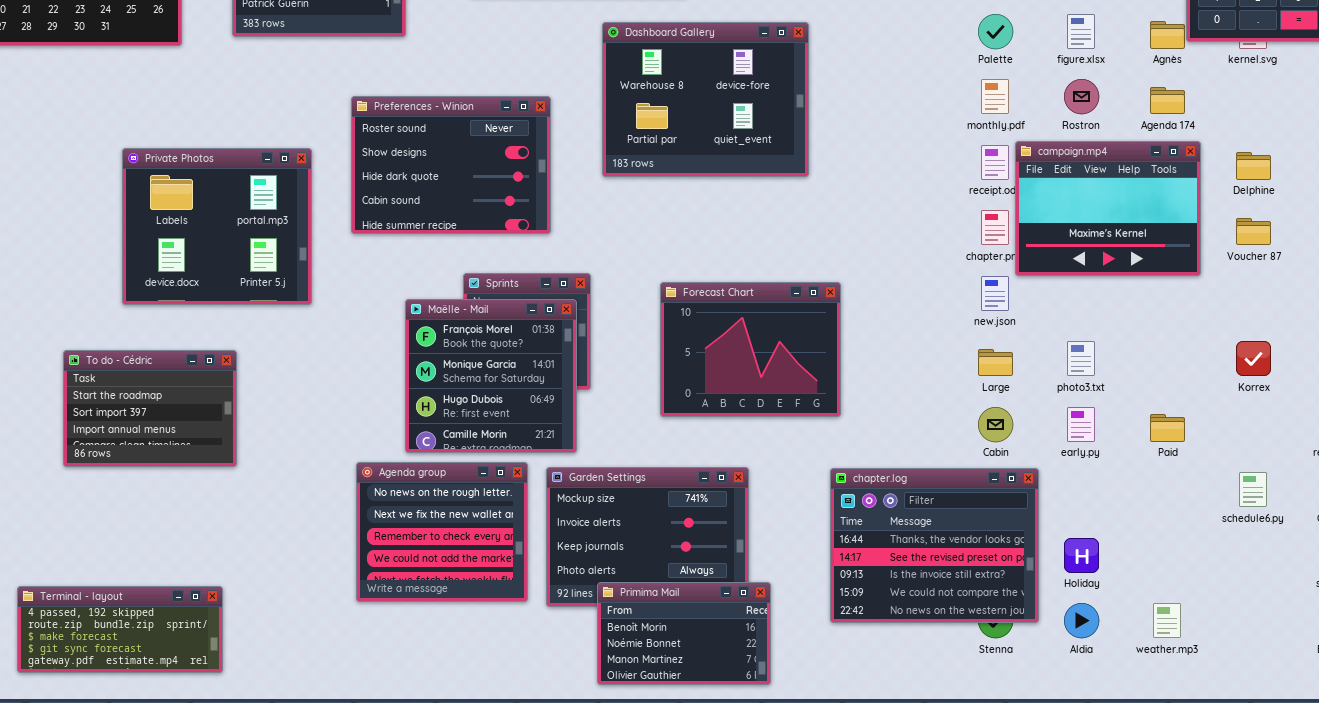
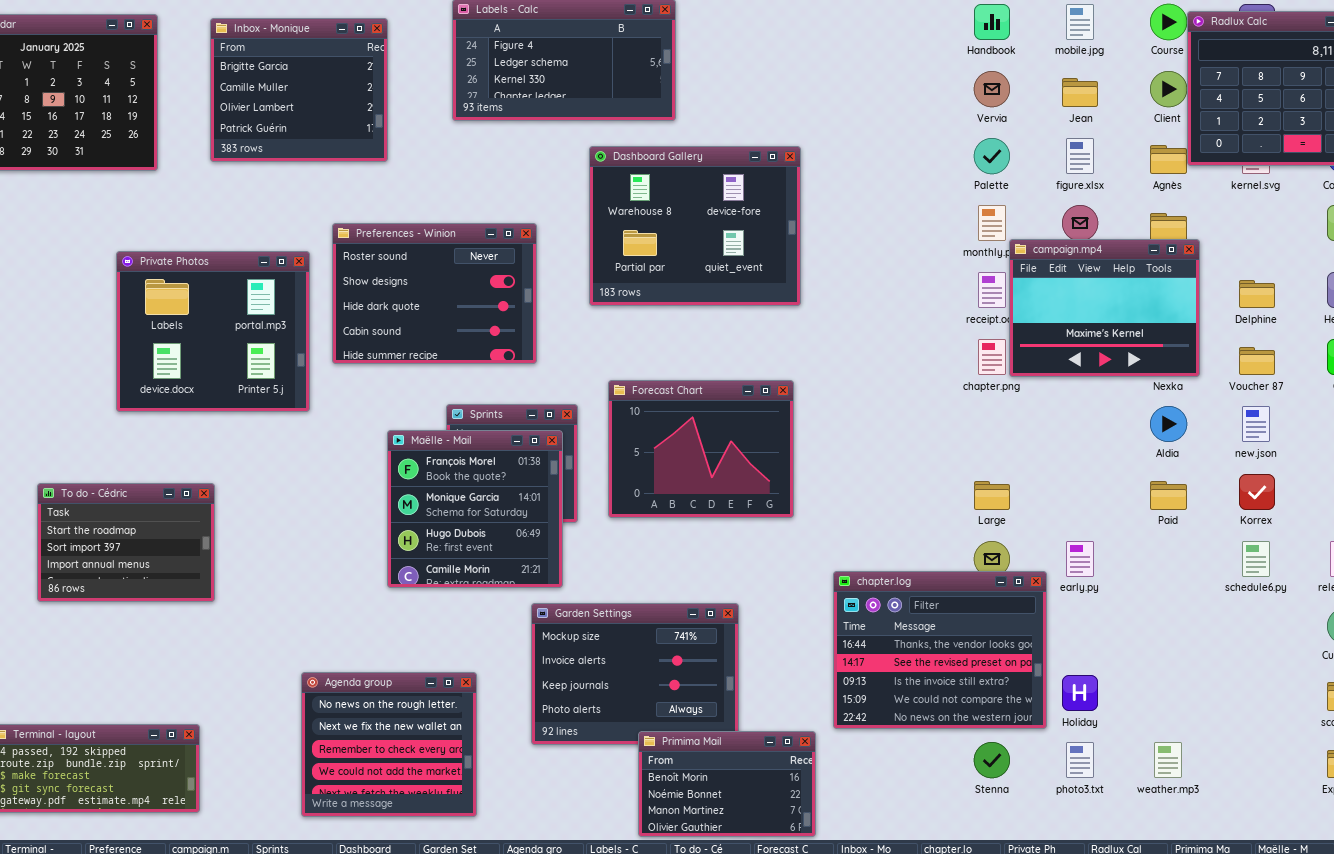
campaign.mp4: [1015,141,1201,276] -> [1009,239,1200,377], moved
Private Photos: [122,148,312,305] -> [116,251,310,412], moved
new.json: [981,276,1009,311] -> [1242,406,1270,442], moved
Forecast Chart: [660,282,841,417] -> [608,380,794,518], moved
photo3.txt: [1067,341,1095,376] -> [1066,742,1094,778], moved
Paid: [1150,414,1185,442] -> [1150,481,1187,510], moved
Agenda group: [356,462,528,602] -> [301,672,477,817], moved
chapter.log: [830,468,1039,623] -> [833,571,1047,729], moved
schedule6.py: [1239,472,1267,507] -> [1242,541,1270,577], moved
Primima Mail: [597,582,771,685] -> [638,731,816,837], moved
Aldia: [1064,603,1099,638] -> [1150,406,1187,442], moved

